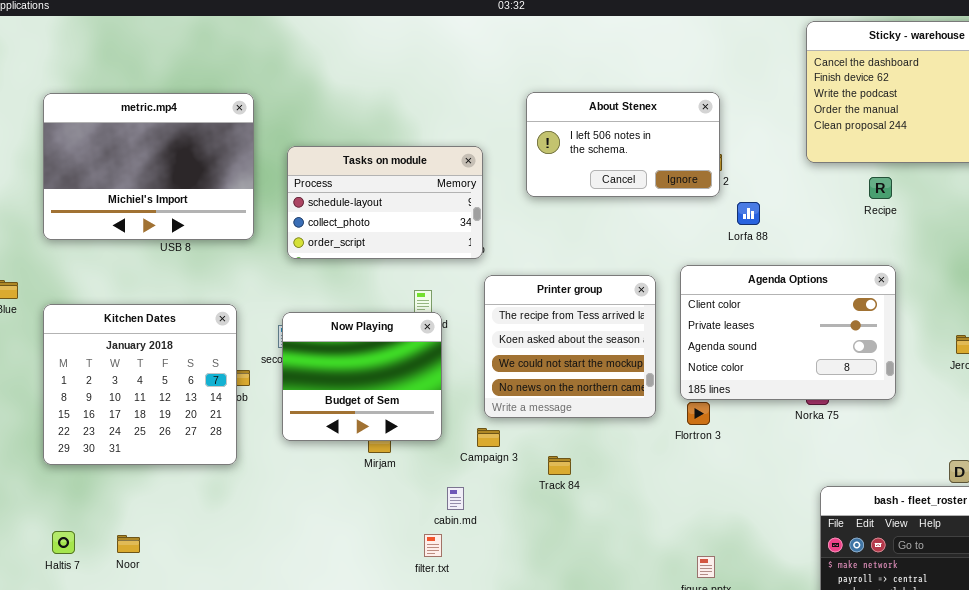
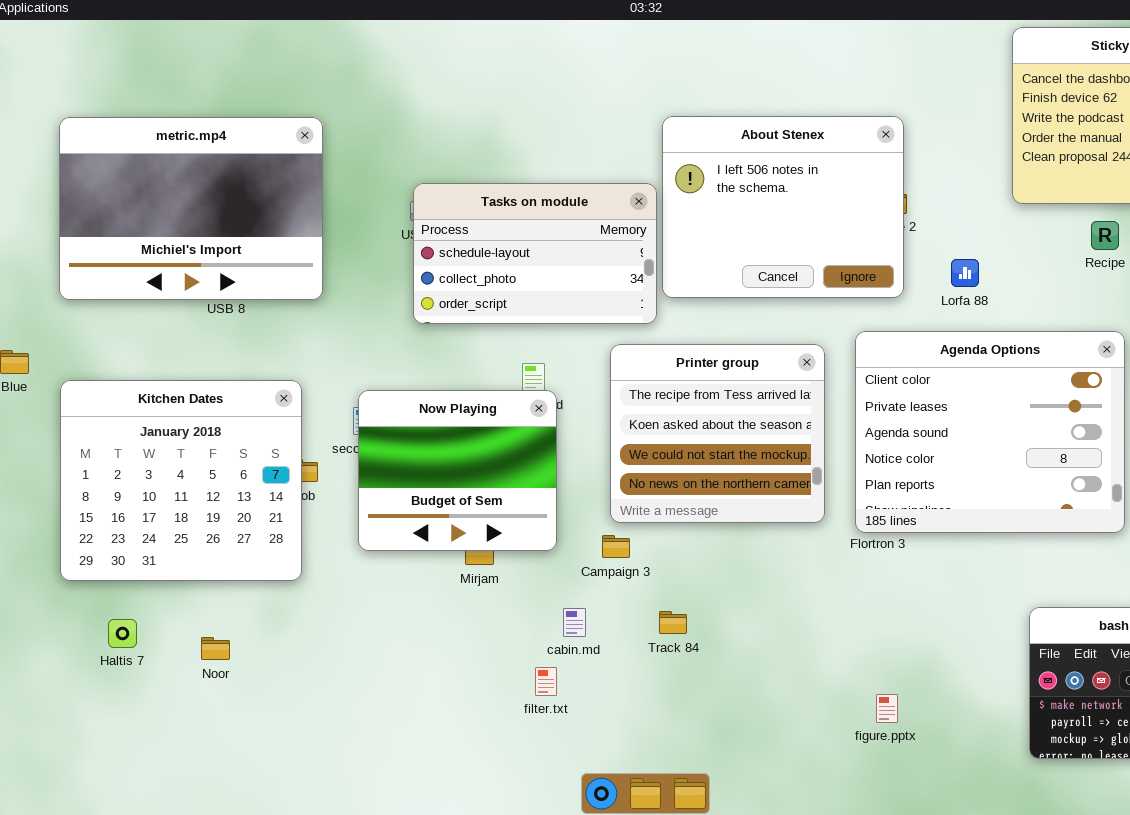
About Stenex: [526,92,720,197] -> [662,116,904,298], resized
Tasks on module: [287,146,483,259] -> [413,183,657,324], moved
Lorfa 88: [737,202,760,225] -> [951,259,979,287], moved
Agenda Options: [680,265,896,400] -> [855,331,1125,533], resized
Track 84: [548,456,571,475] -> [659,611,687,634], moved
Haltis 7: [52,531,75,554] -> [108,619,137,648], moved
Noor: [117,535,140,553] -> [201,637,230,660], moved

